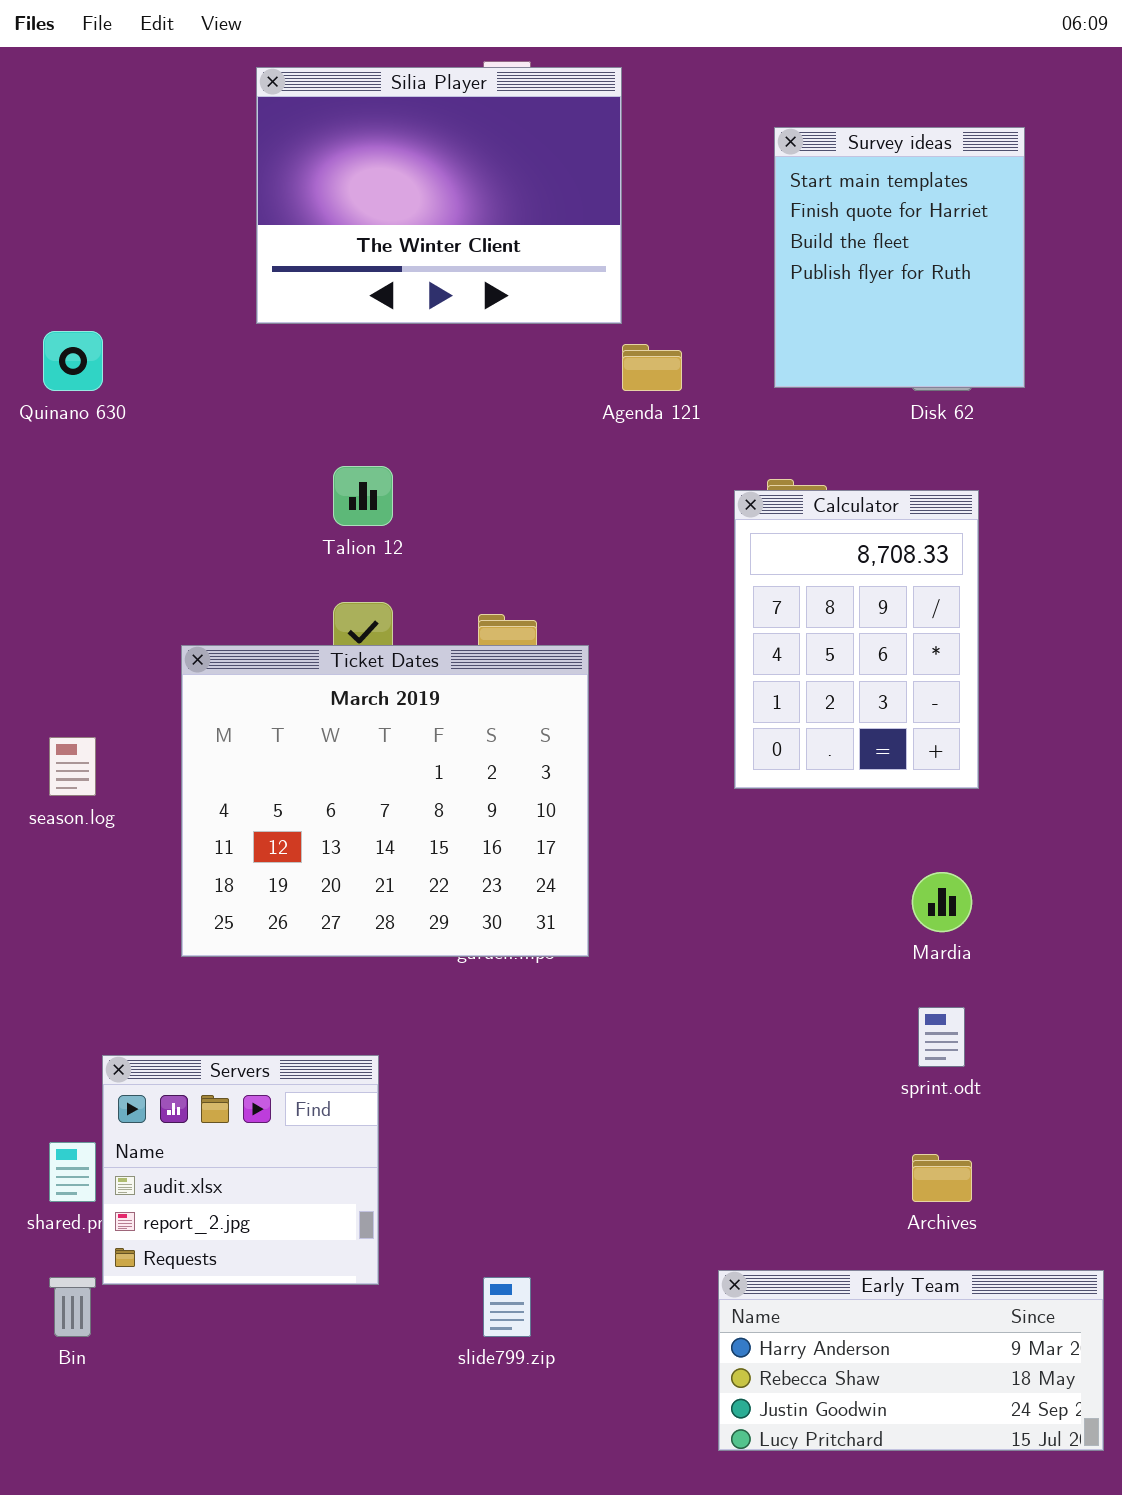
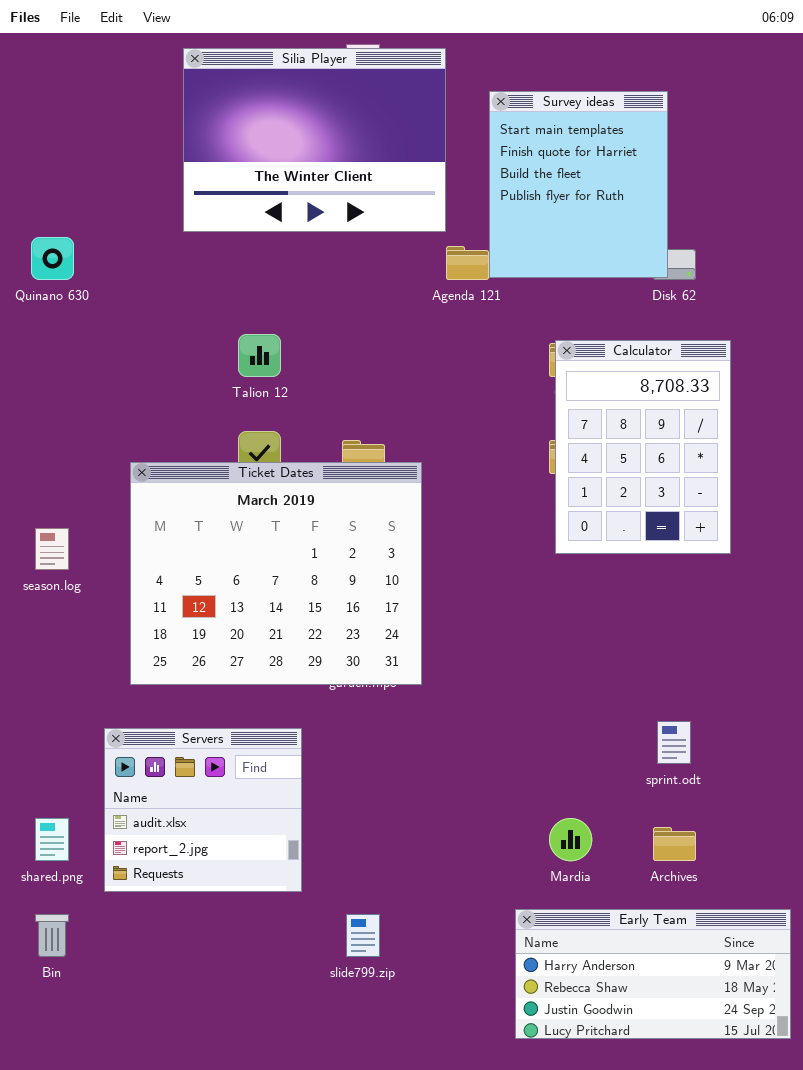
Survey ideas: [774,127,1025,388] -> [489,91,668,278], moved
Calculator: [734,490,979,789] -> [555,340,731,554], moved
Mardia: [912,872,972,932] -> [549,818,592,861], moved
Servers: [102,1055,379,1285] -> [104,728,302,892], moved

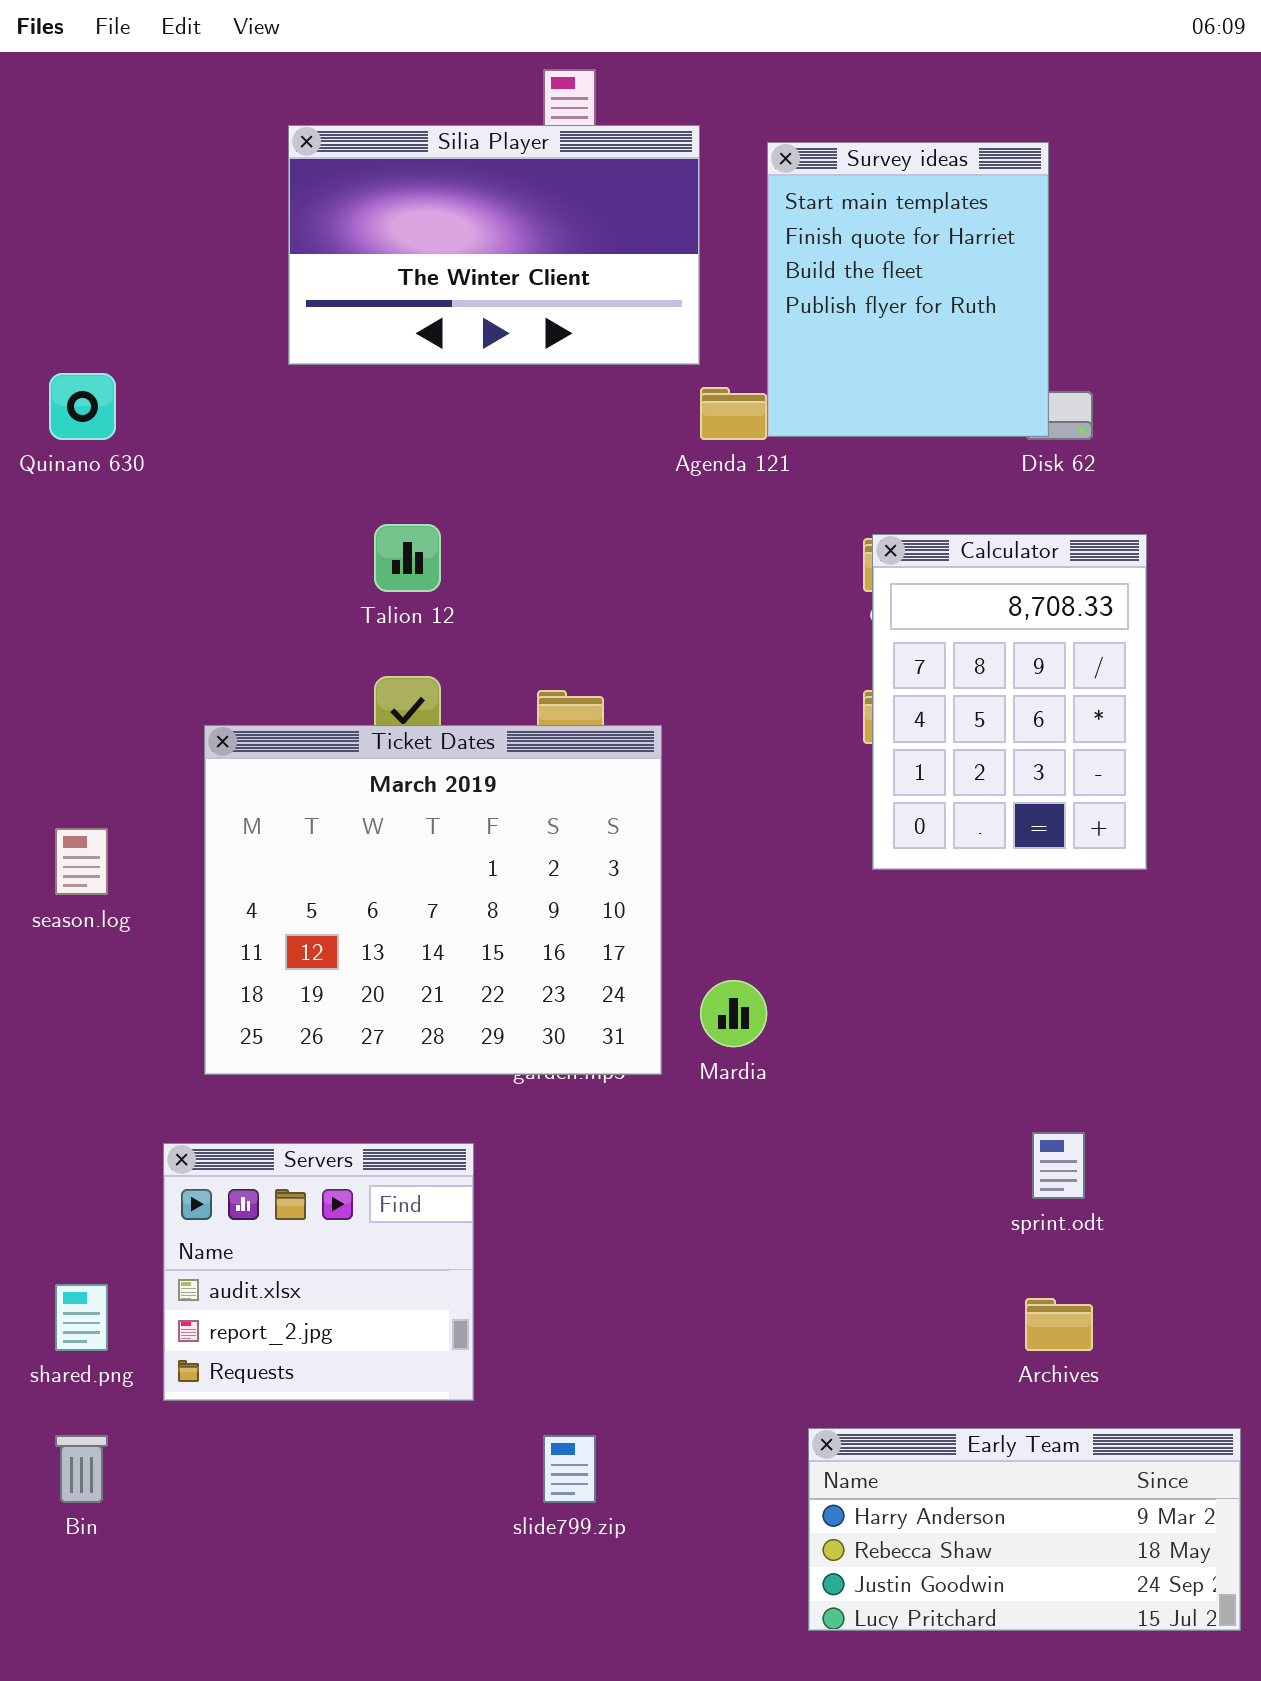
Silia Player: [183,48,446,232] -> [288,125,700,365], resized
Mardia: [549,818,592,861] -> [700,980,767,1047], moved

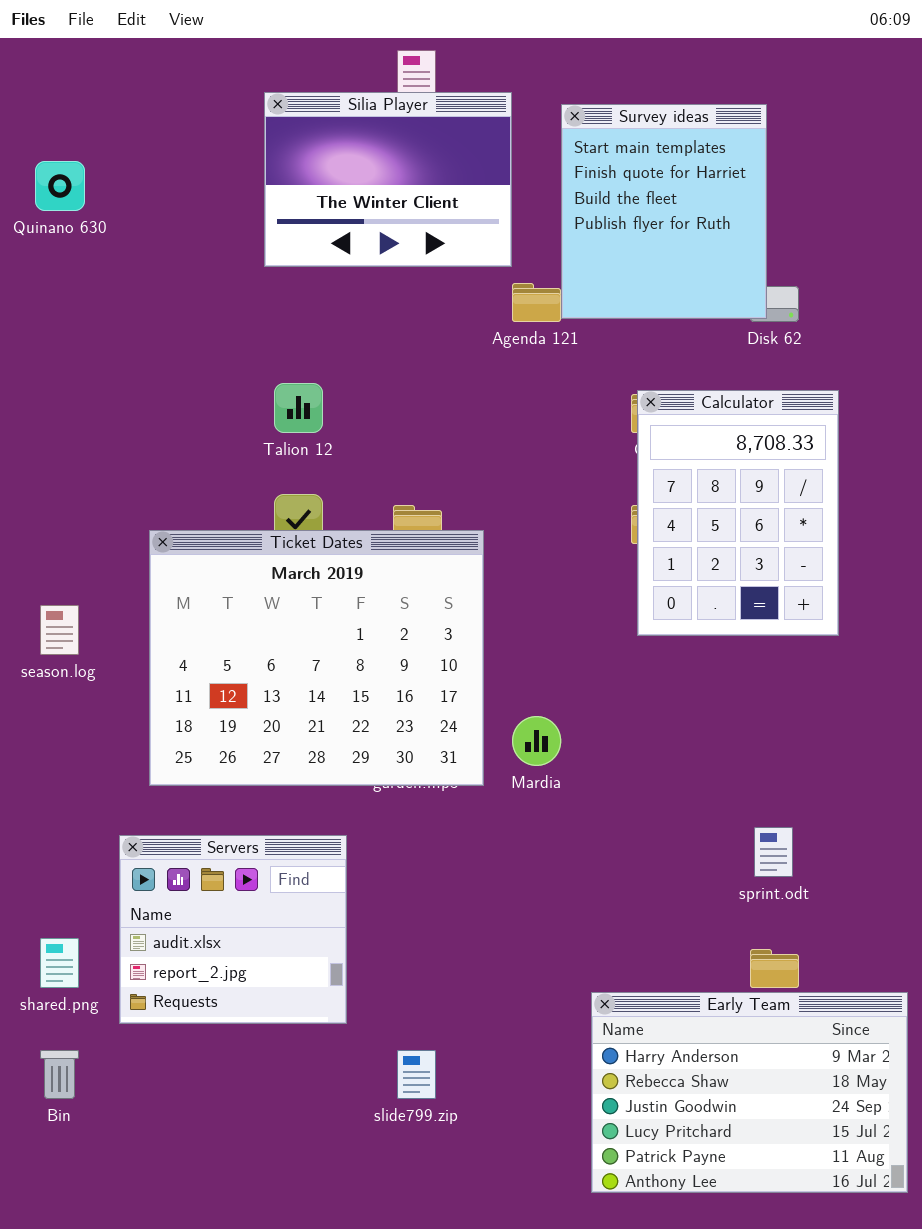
Silia Player: [288,125,700,365] -> [264,92,512,267], resized
Quinano 630: [49,373,116,440] -> [35,161,85,211], moved
Early Team: [808,1428,1241,1631] -> [591,992,908,1193], resized

